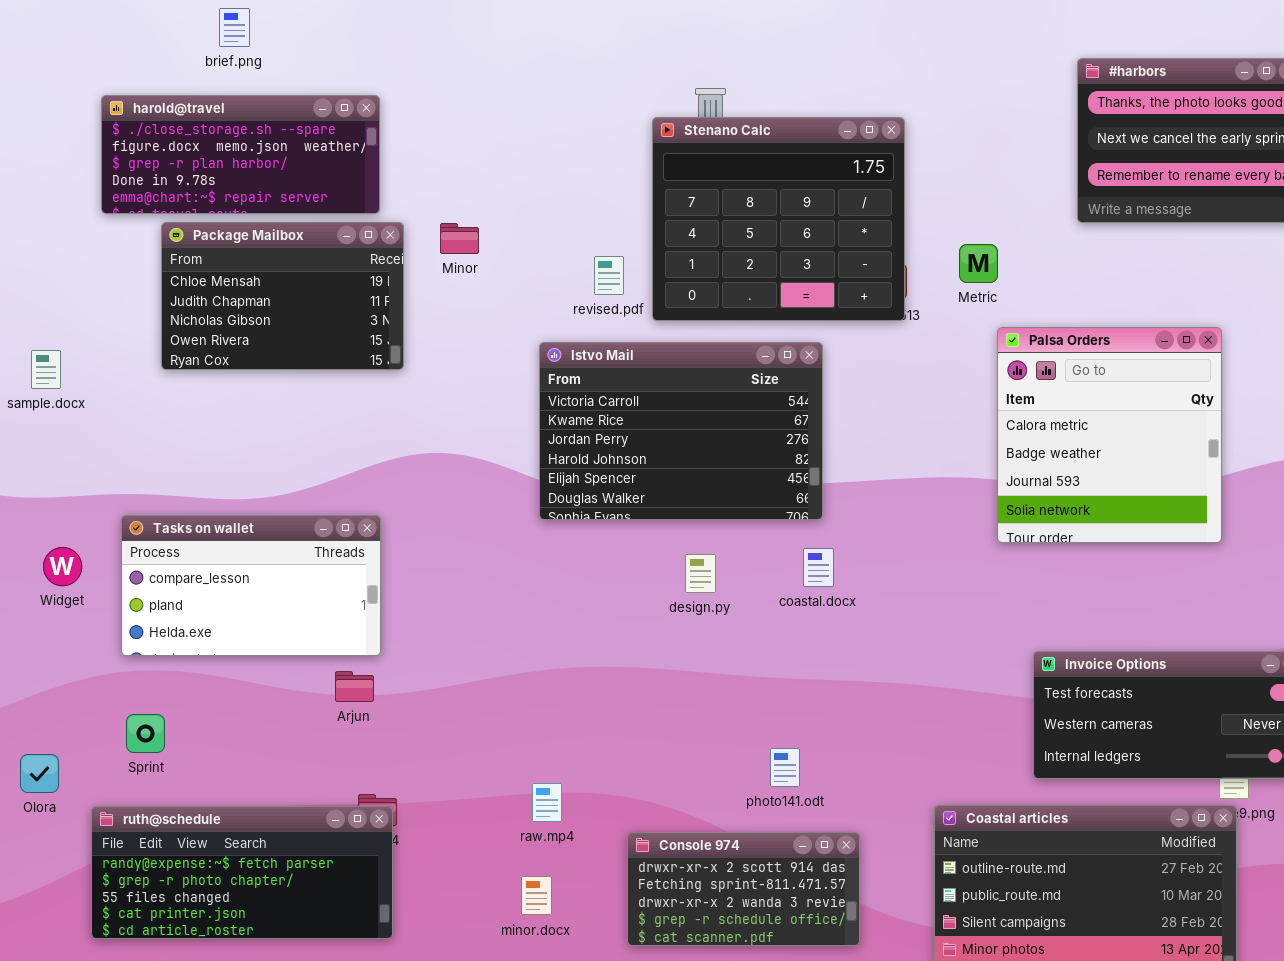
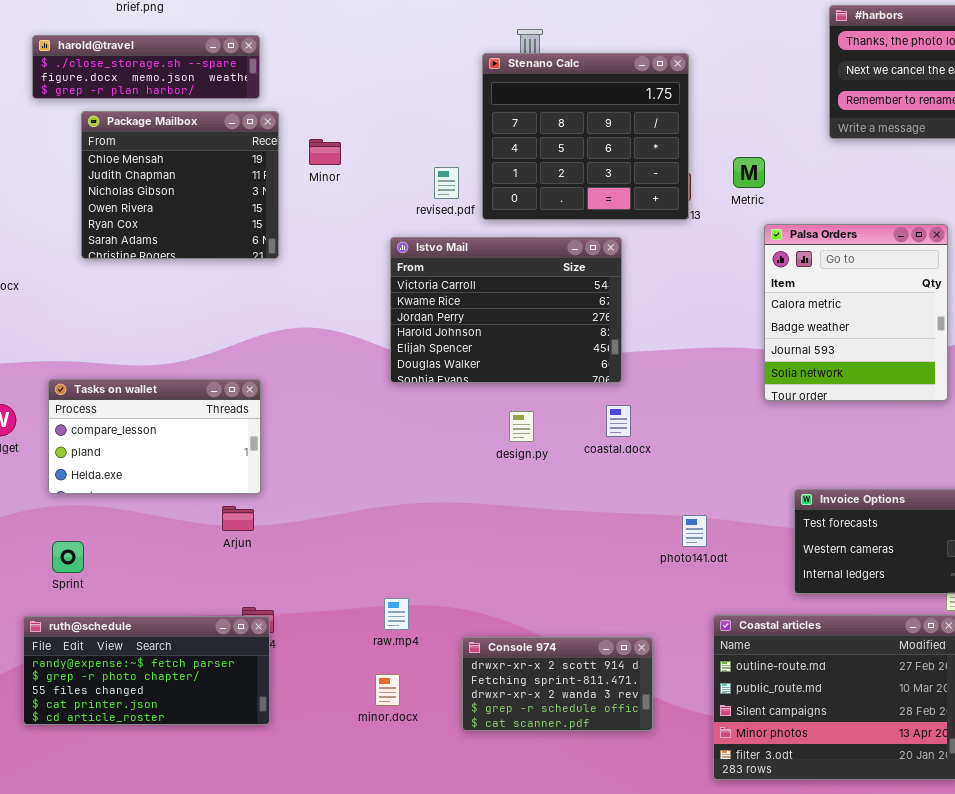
harold@travel: [101,95,380,214] -> [32,35,260,99], resized
Package Mailbox: [161,222,404,370] -> [81,111,279,259], resized
photo141.odt: [770,748,800,787] -> [682,515,707,547], moved

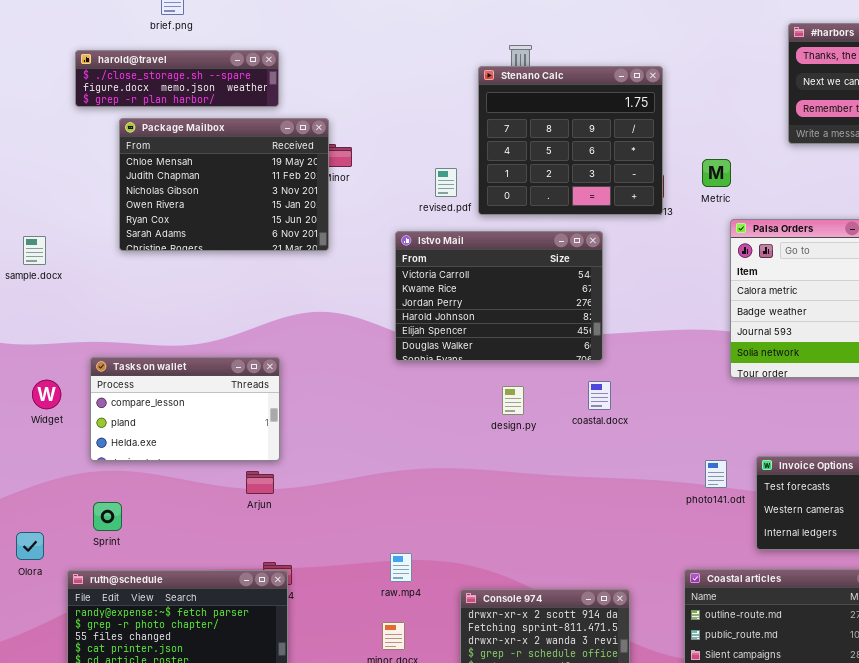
Package Mailbox: [81,111,279,259] -> [119,118,329,251], resized
photo141.odt: [682,515,707,547] -> [705,460,727,488], moved

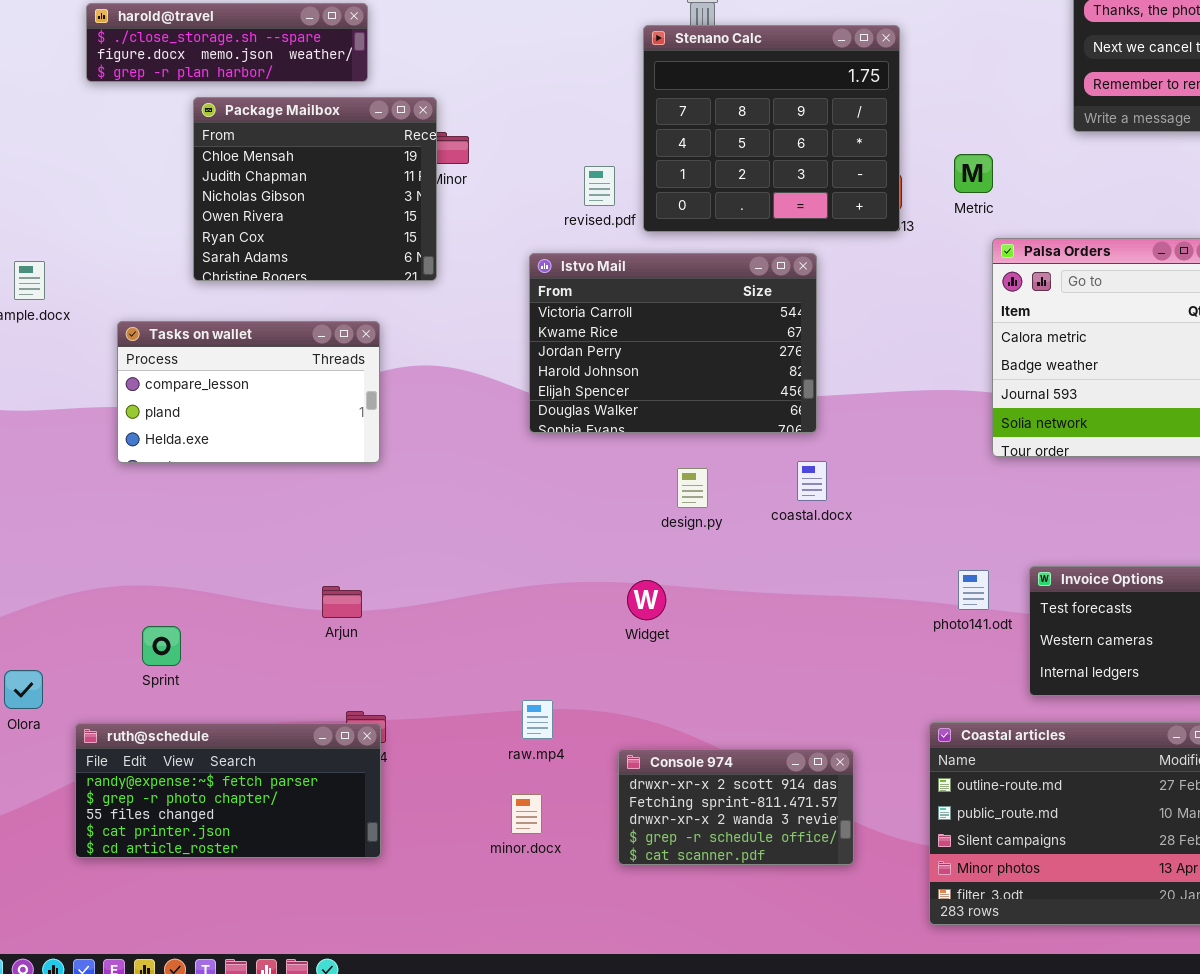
Package Mailbox: [119,118,329,251] -> [193,97,437,281], resized
Tasks on wallet: [90,357,280,461] -> [117,321,380,463], moved
Widget: [32,380,61,409] -> [627,580,666,620], moved
Sprint: [93,502,122,531] -> [142,626,181,666], moved

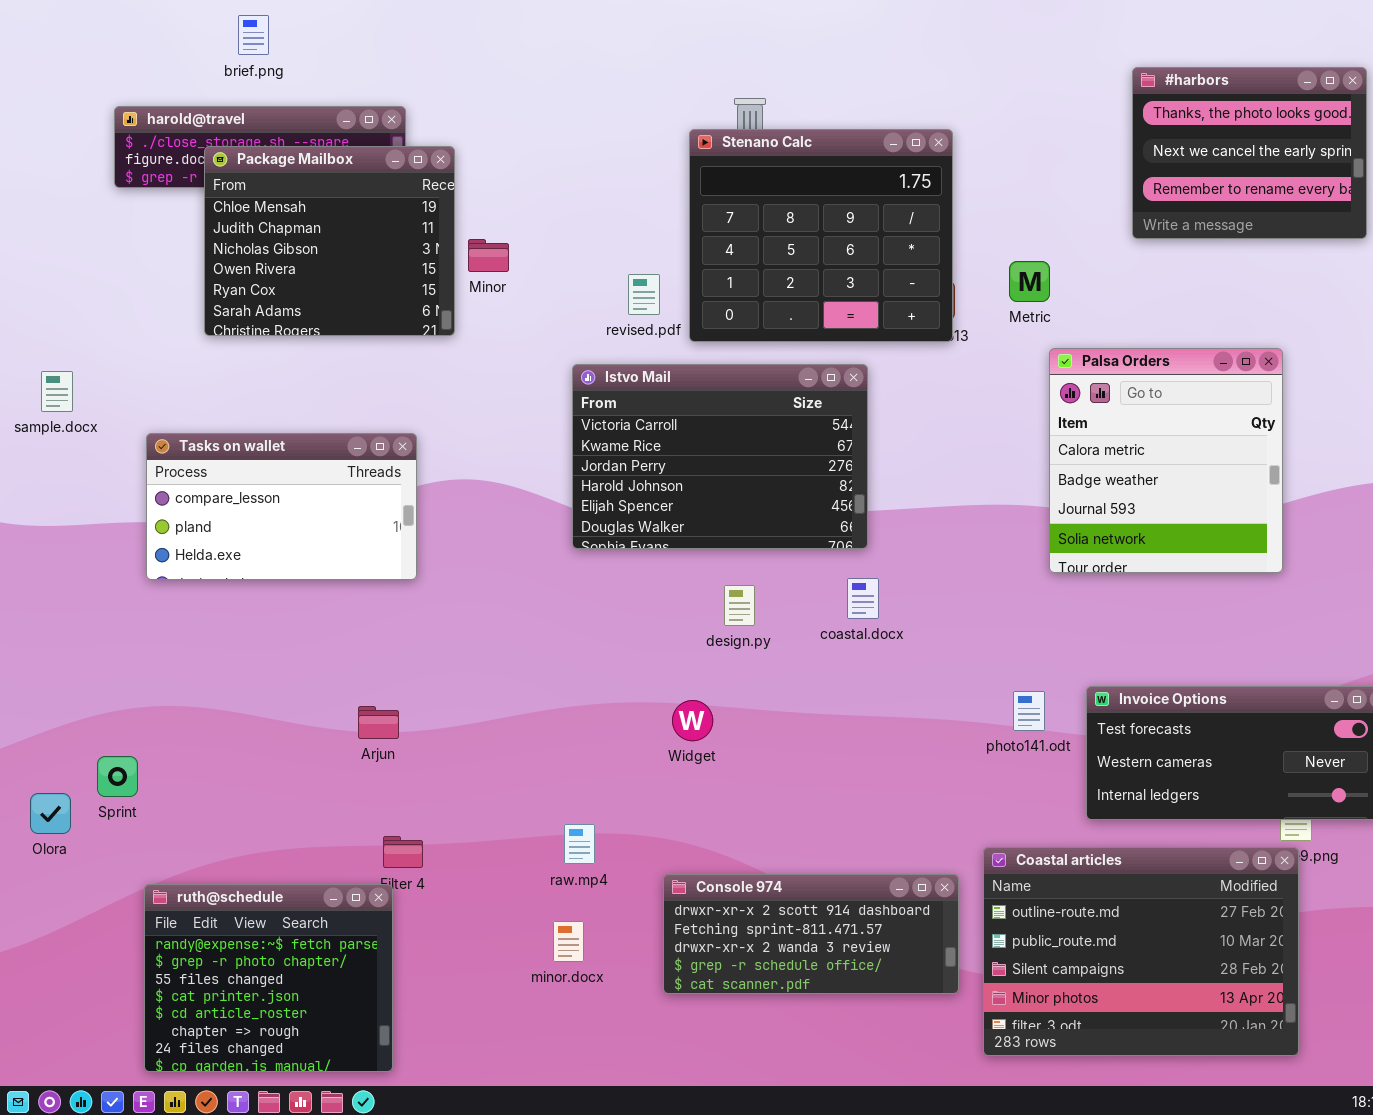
Package Mailbox: [193,97,437,281] -> [204,146,455,336], moved
Sprint: [142,626,181,666] -> [97,756,138,797], moved
ruth@schedule: [75,723,381,858] -> [144,884,393,1072], moved, resized
Console 974: [618,749,854,865] -> [663,874,959,994], resized

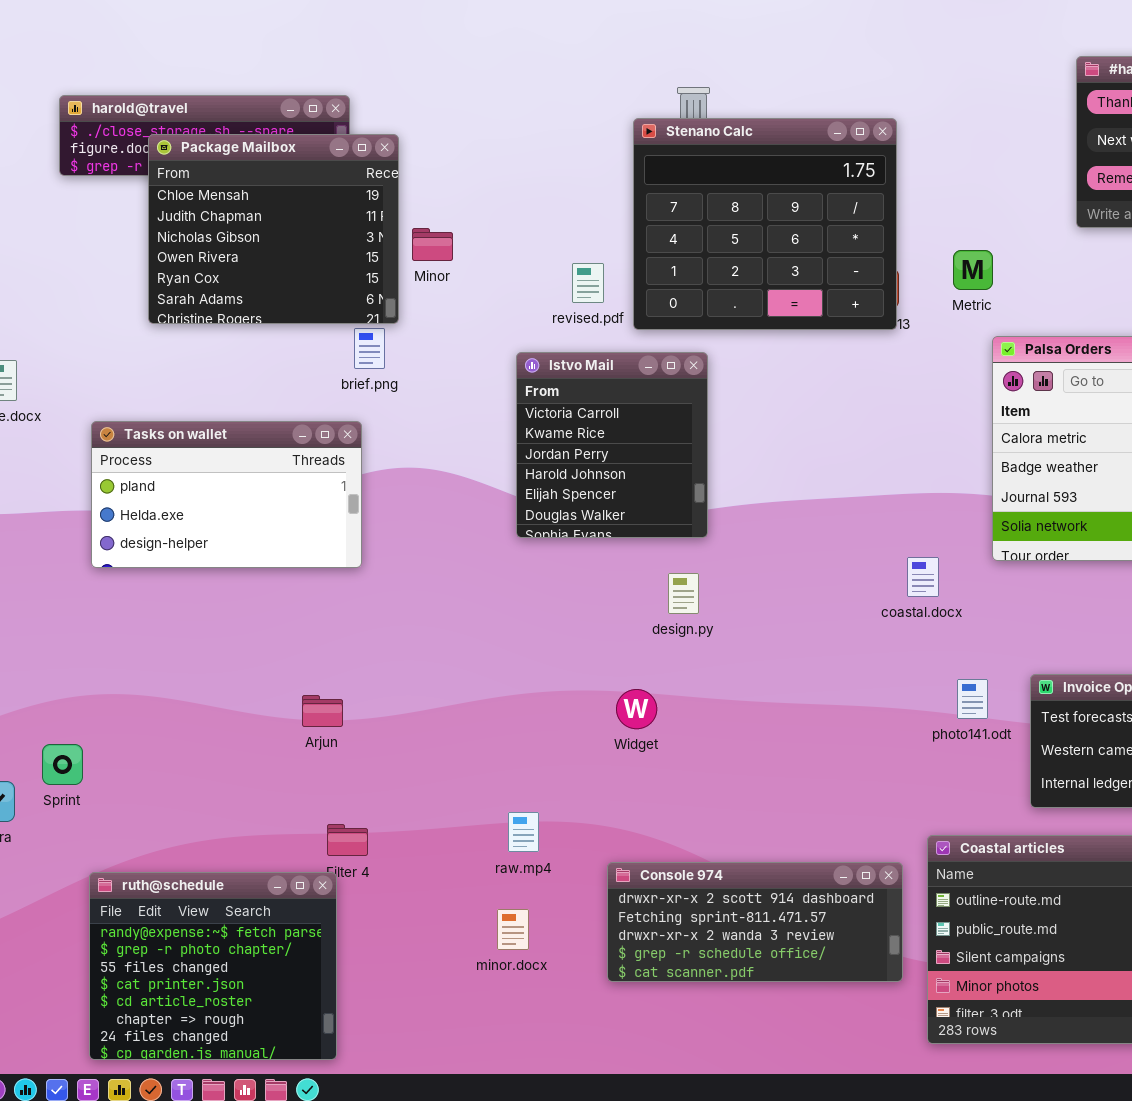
brief.png: [238,15,269,55] -> [354,328,385,369], moved
Istvo Mail: [572,364,868,549] -> [516,352,708,538], resized
Tasks on wallet: [146,433,417,580] -> [91,421,362,568], scrolled down 1 row
coastal.docx: [847,578,879,619] -> [907,557,939,597], moved

